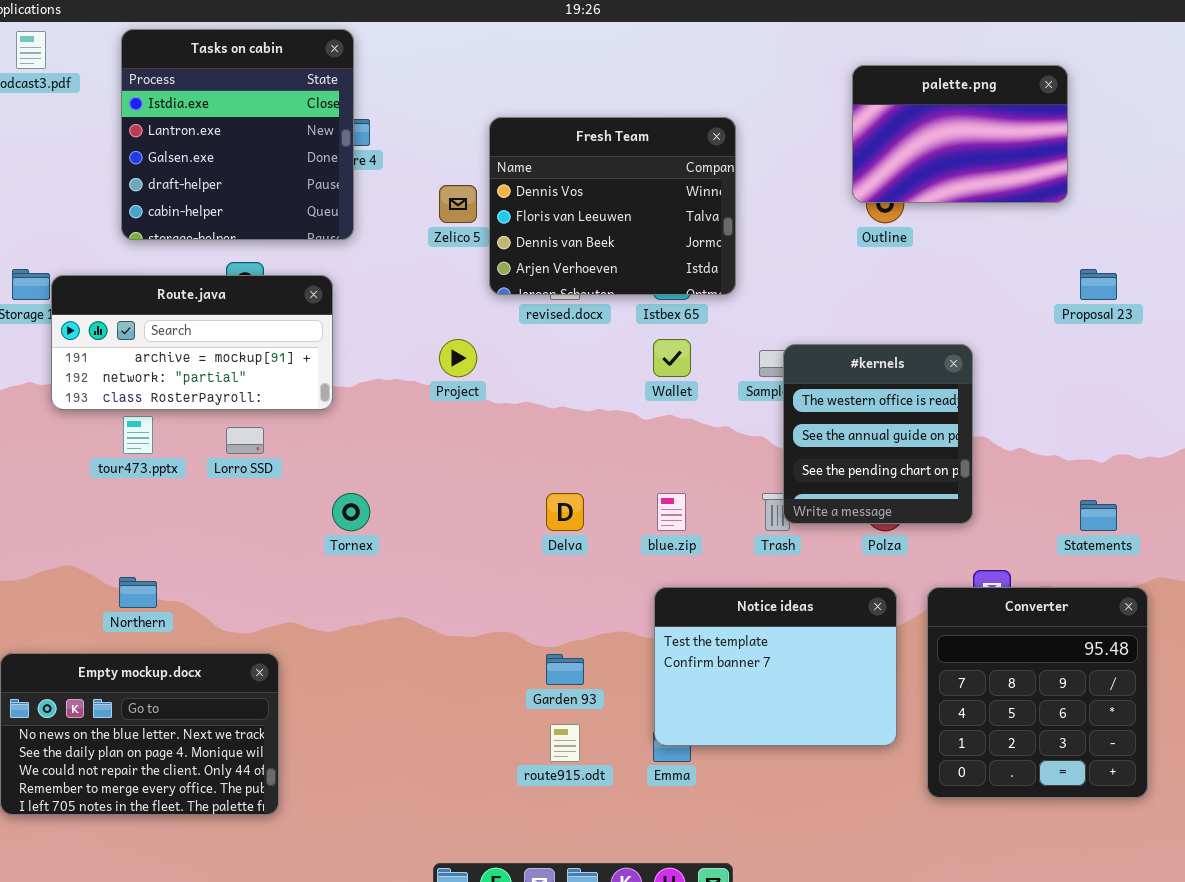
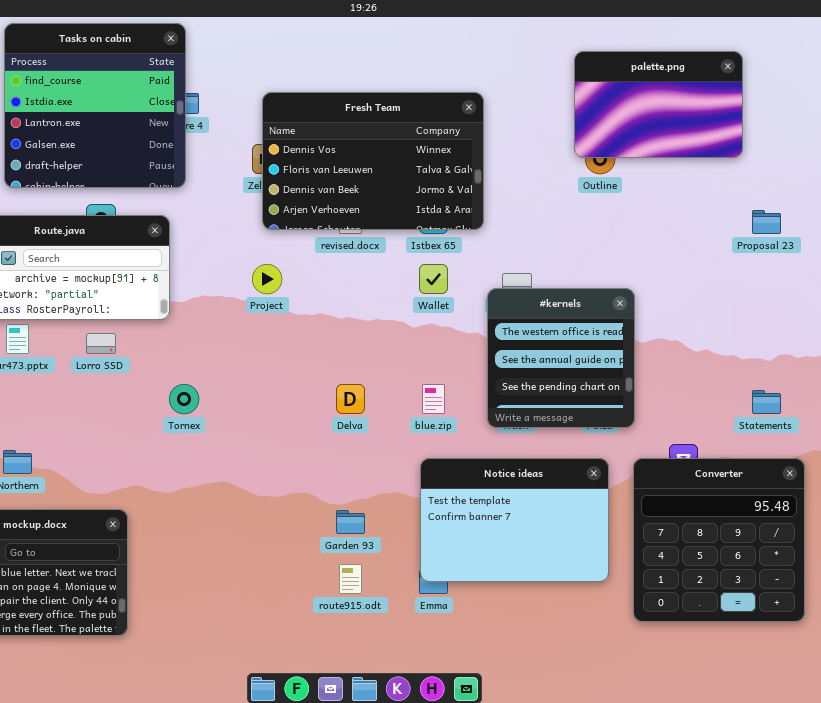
Tasks on cabin: [121,29,354,240] -> [4,23,186,188], scrolled up 1 row
Fresh Team: [489,117,736,295] -> [262,92,484,230], resized
#kernels: [783,344,973,524] -> [487,288,635,428], moved

